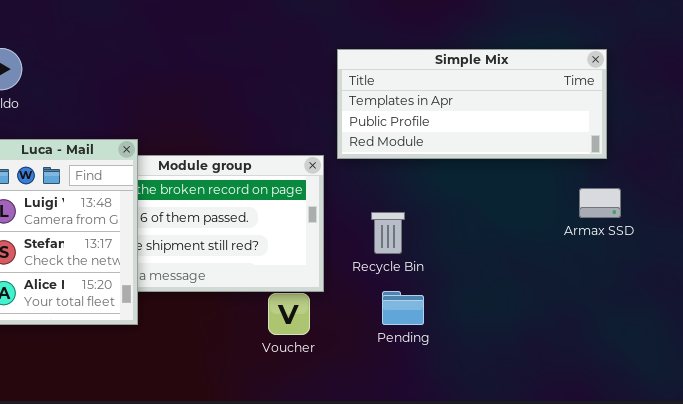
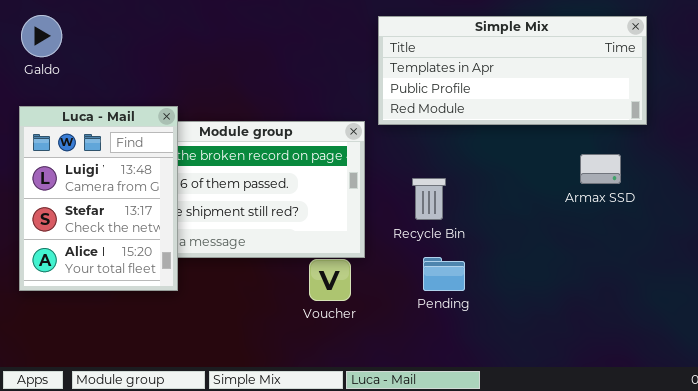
Armax SSD: [579,188,621,218] -> [580,154,621,184], moved

